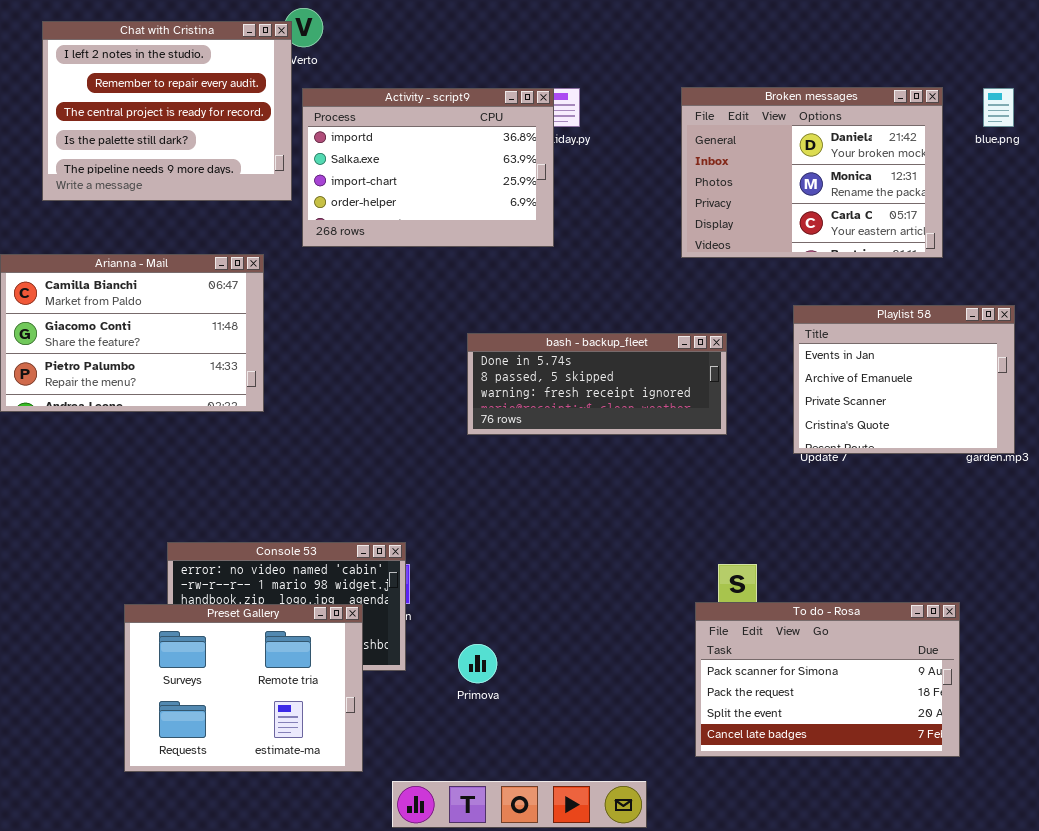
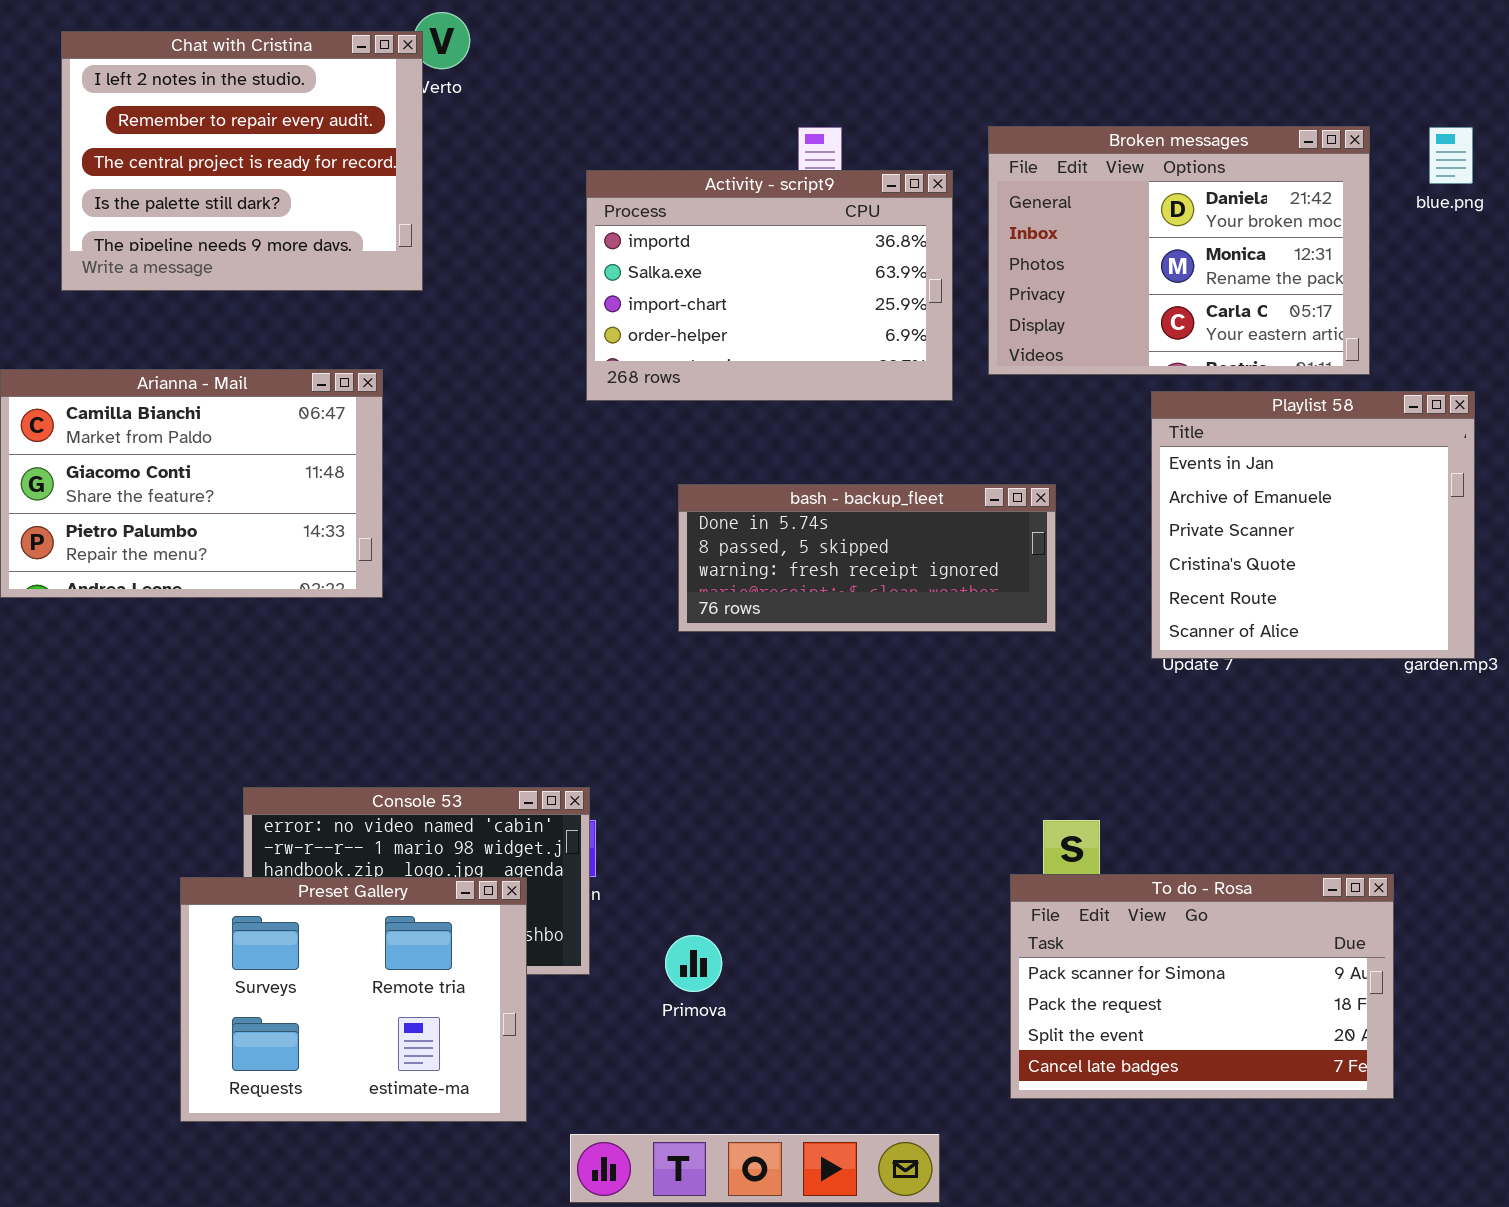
Activity - script9: [302,88,554,247] -> [586,170,953,401], moved
Playlist 58: [793,305,1015,454] -> [1151,391,1475,659], resized

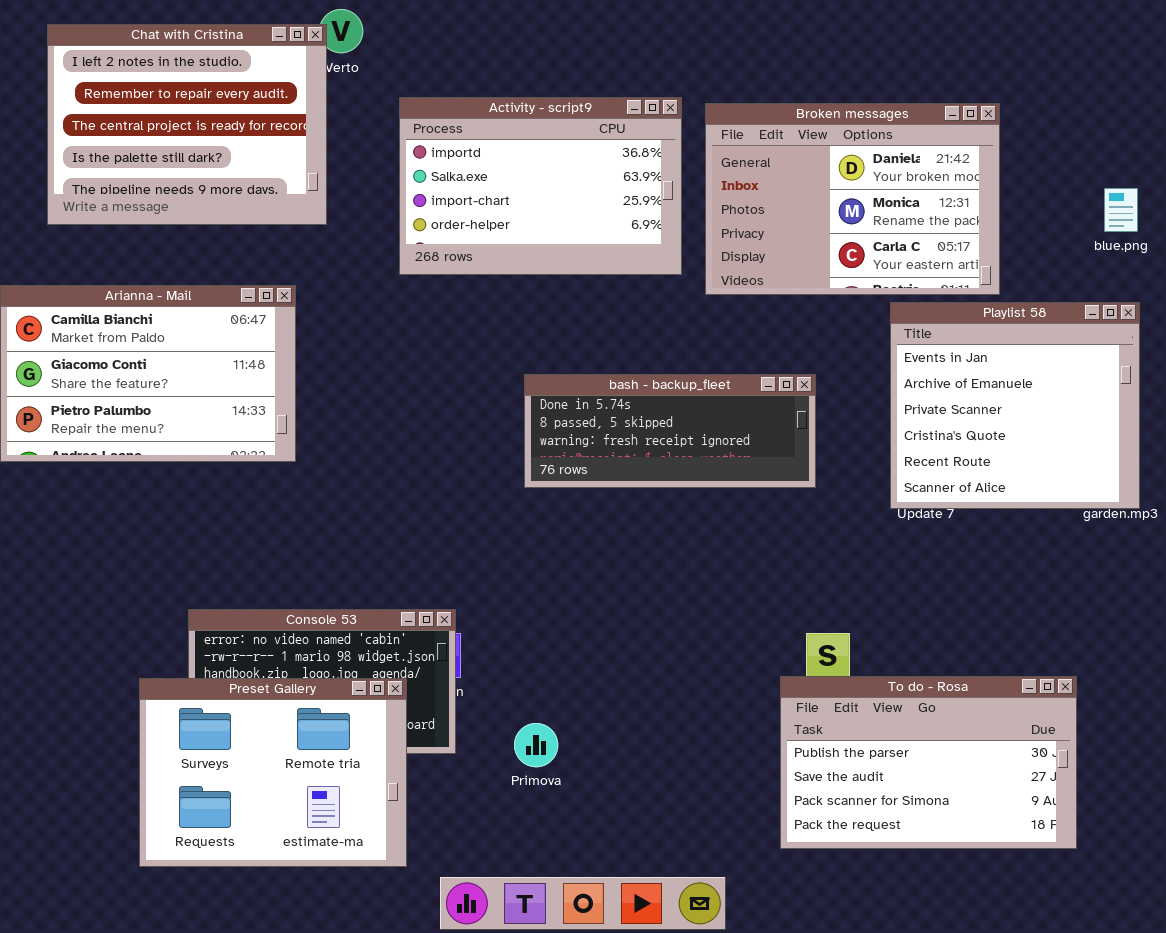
Broken messages: [988,126,1370,375] -> [705,103,1000,295], moved
blue.png: [1429,127,1473,184] -> [1104,188,1138,232], moved
Activity - script9: [586,170,953,401] -> [399,97,682,275], moved
To do - Rosa: [1010,874,1394,1099] -> [780,676,1077,849], scrolled up 2 rows

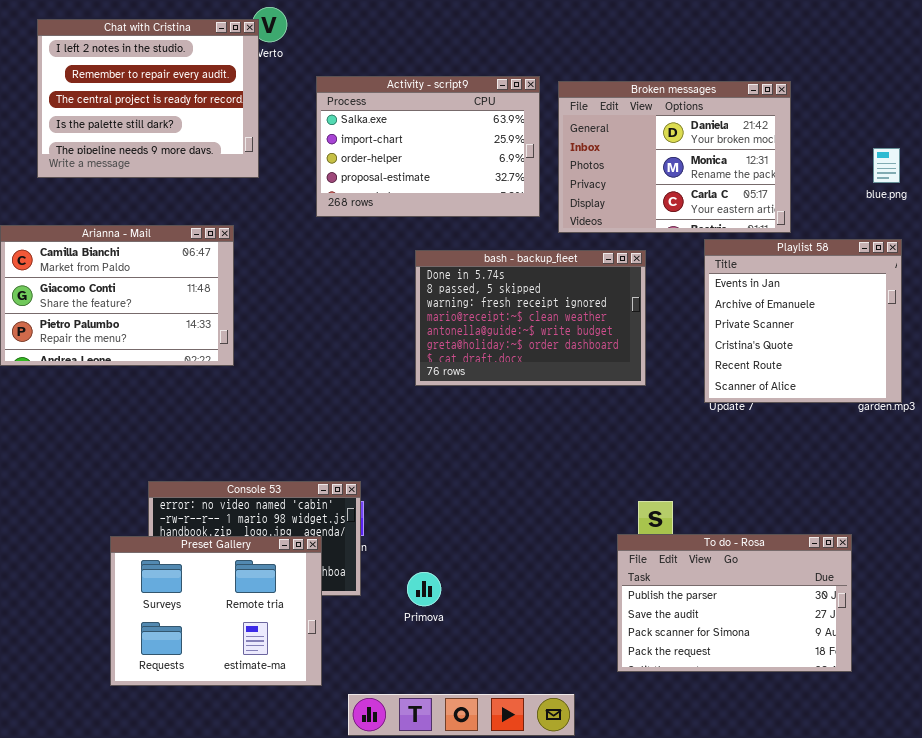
Activity - script9: [399,97,682,275] -> [316,76,540,217], scrolled down 1 row
bash - backup_fleet: [524,374,816,488] -> [415,250,646,386], resized

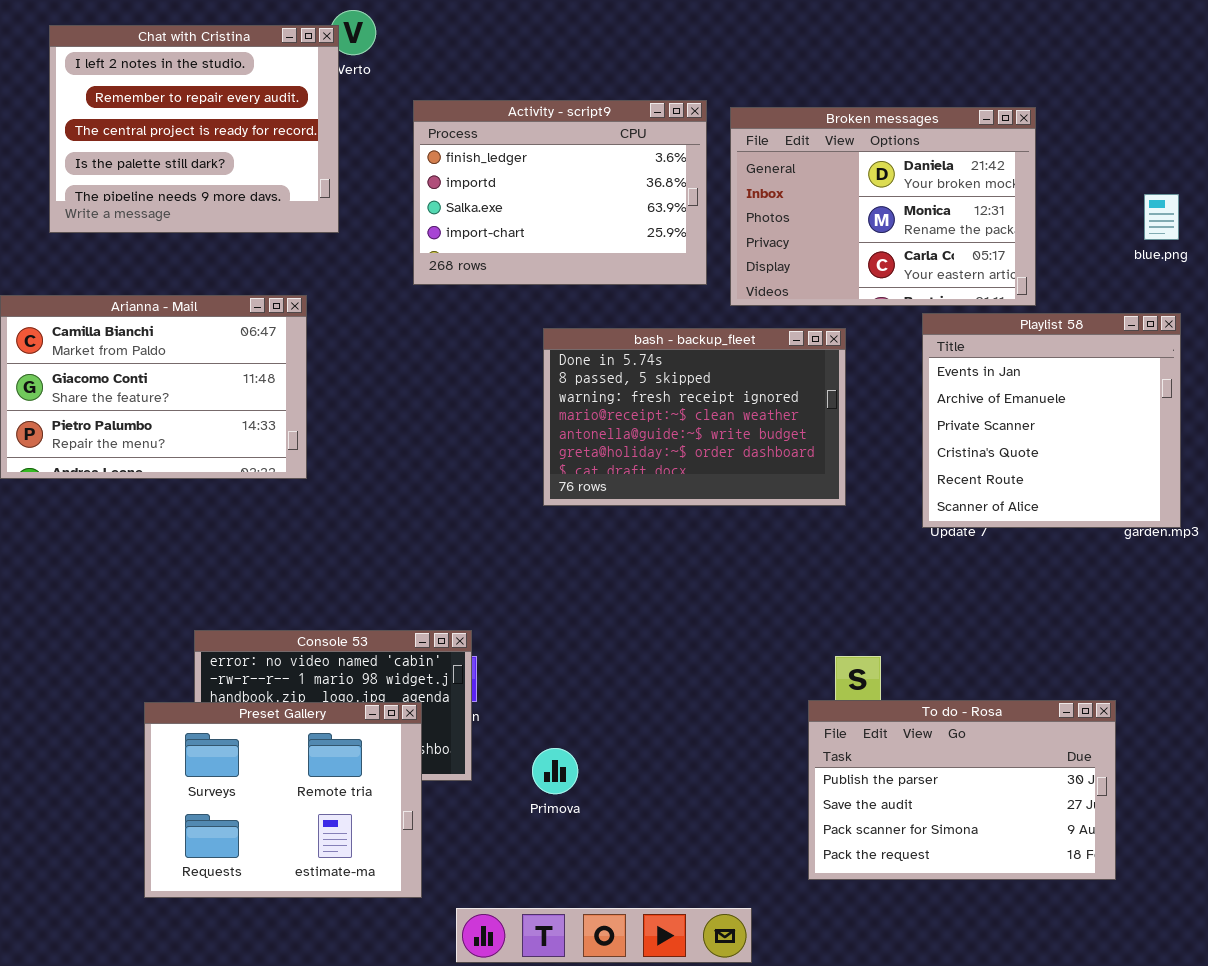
Activity - script9: [316,76,540,217] -> [413,100,707,285], scrolled up 2 rows

